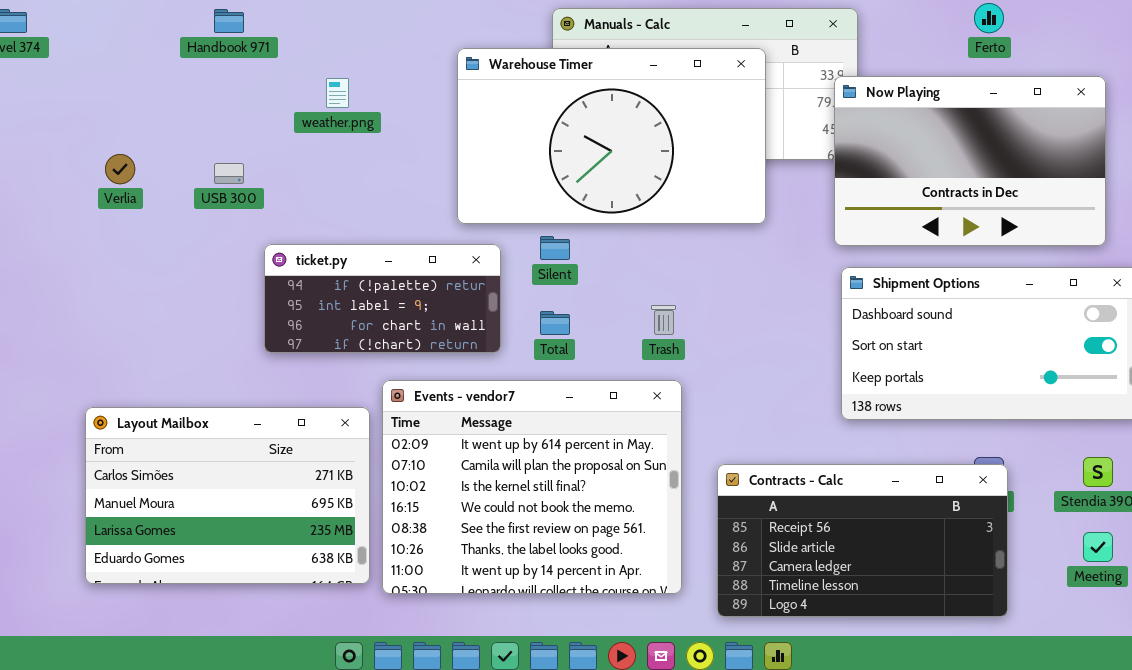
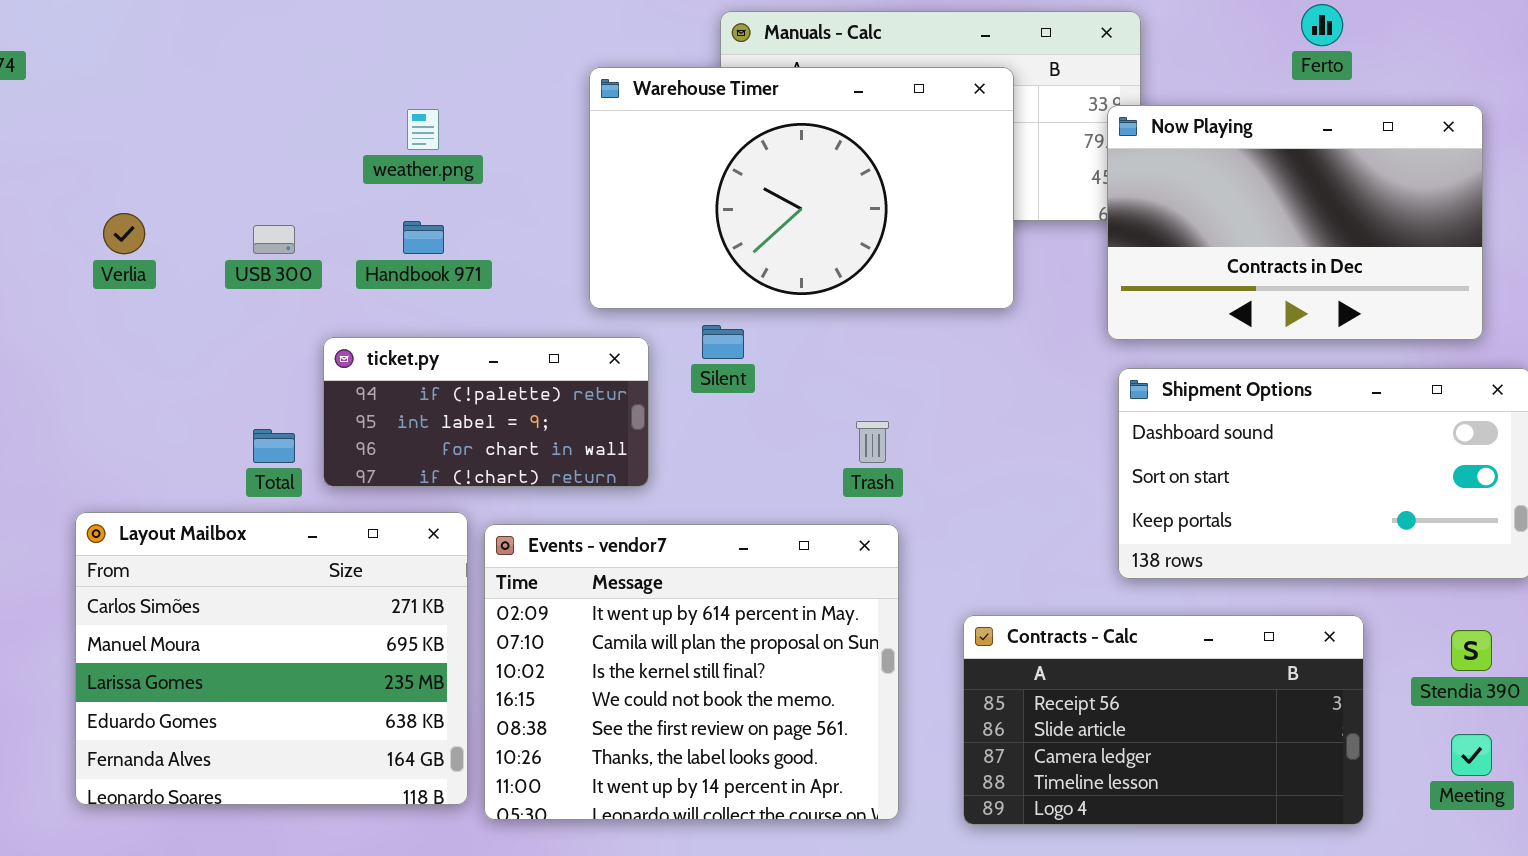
Handbook 971: [214,9,244,33] -> [403,221,444,254], moved
Total: [540,311,570,335] -> [253,429,295,463], moved
Layout Mailbox: [85,407,370,584] -> [75,512,468,805], resized
Contracts - Calc: [717,464,1008,617] -> [963,615,1364,825], moved

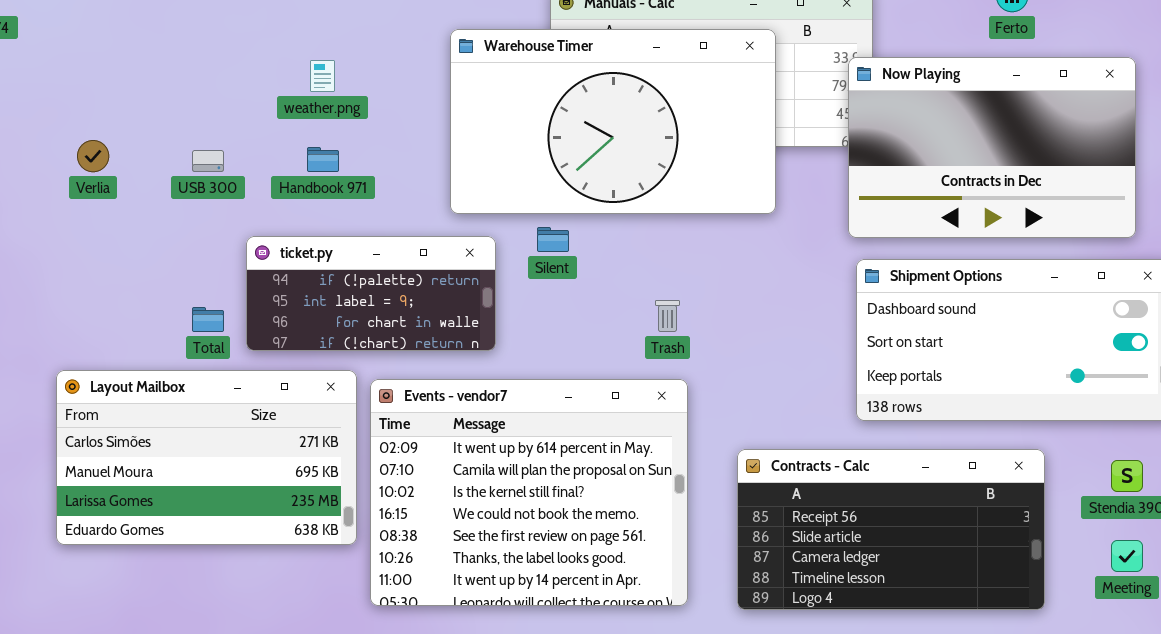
Layout Mailbox: [75,512,468,805] -> [56,370,357,545], resized

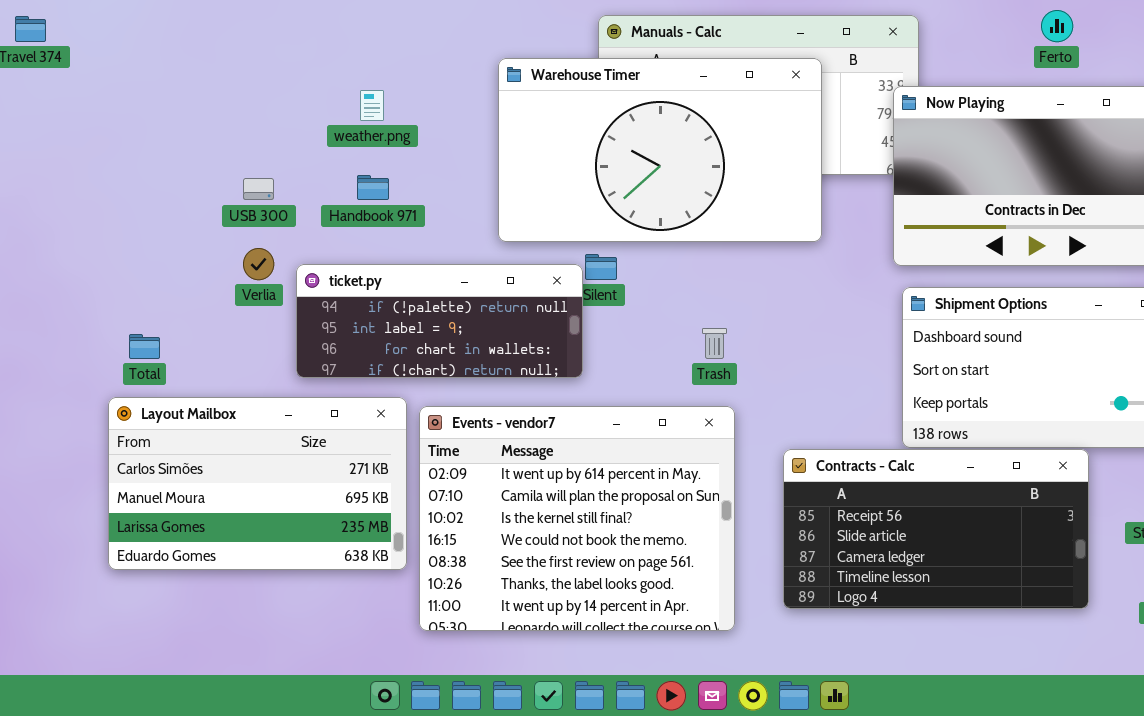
Verlia: [77,140,109,172] -> [243,248,274,280], moved
ticket.py: [246,236,496,351] -> [296,264,583,378], resized
Total: [192,307,224,332] -> [129,334,160,359], moved
Contracts - Calc: [737,449,1045,610] -> [783,449,1089,609], moved

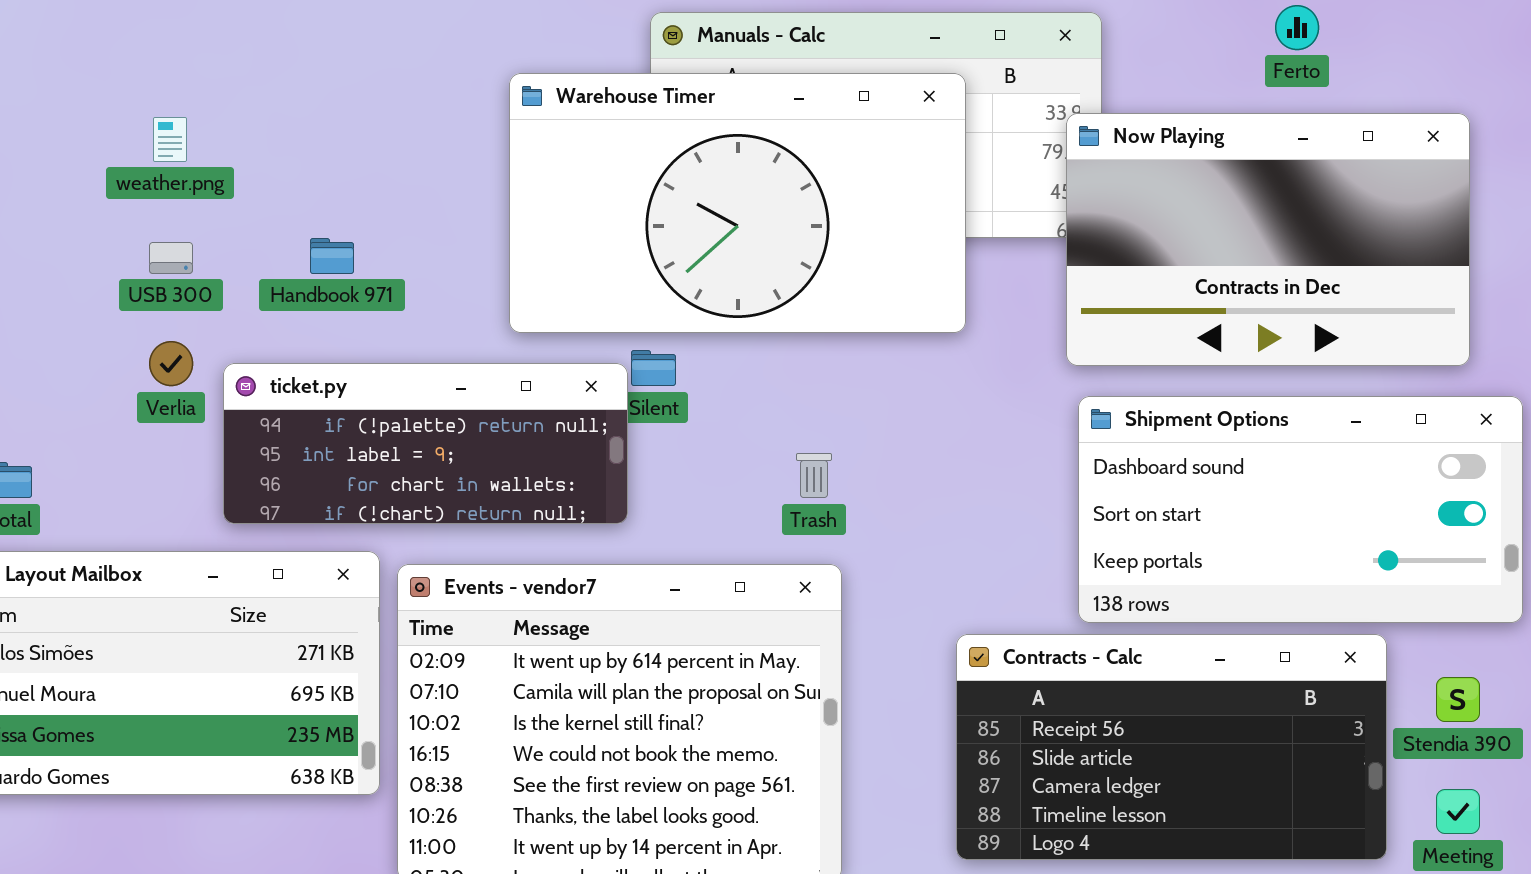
weather.png: [360,90,384,121] -> [153,117,187,162], moved
Contracts - Calc: [783,449,1089,609] -> [956,634,1387,860], moved

